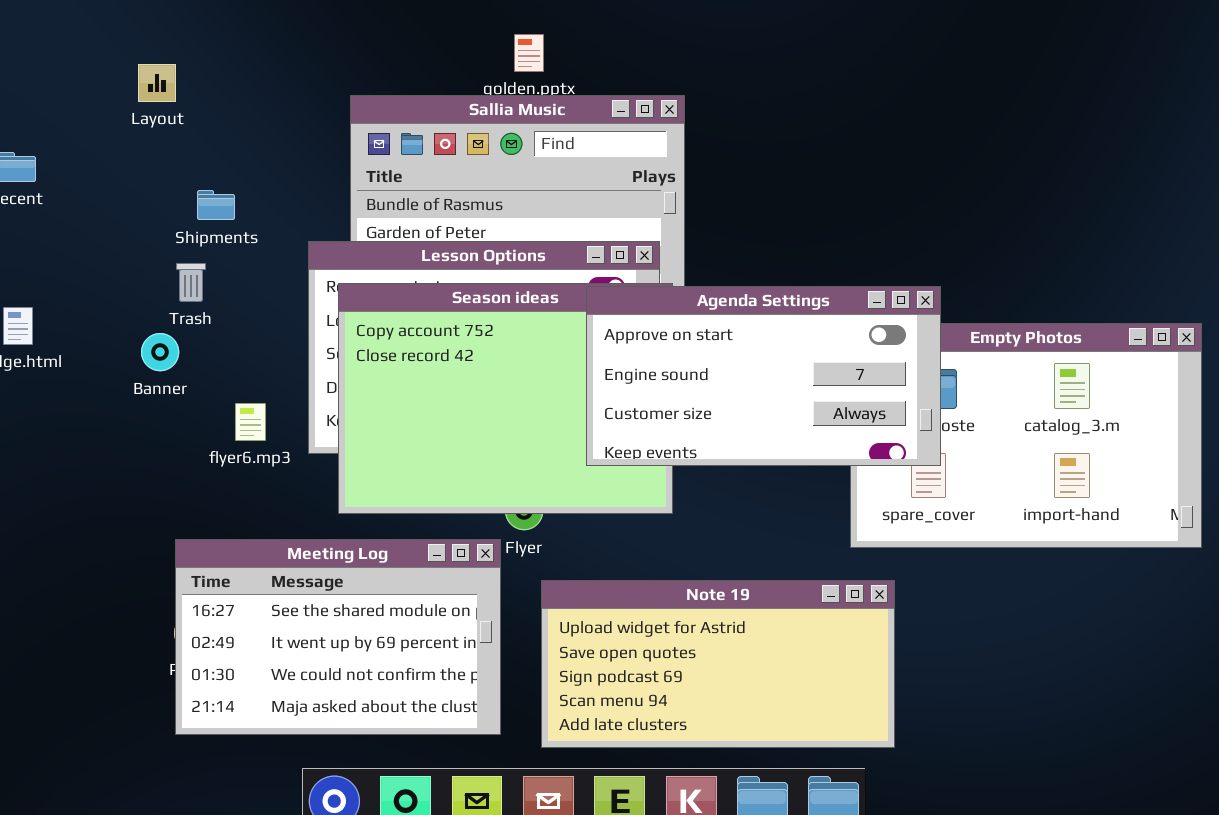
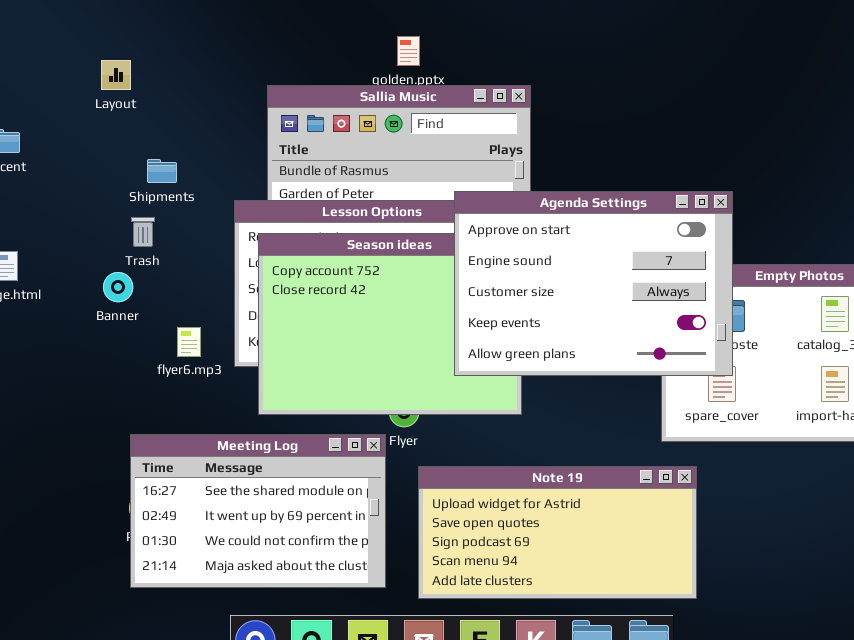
Agenda Settings: [586,286,941,466] -> [454,191,733,376], resized

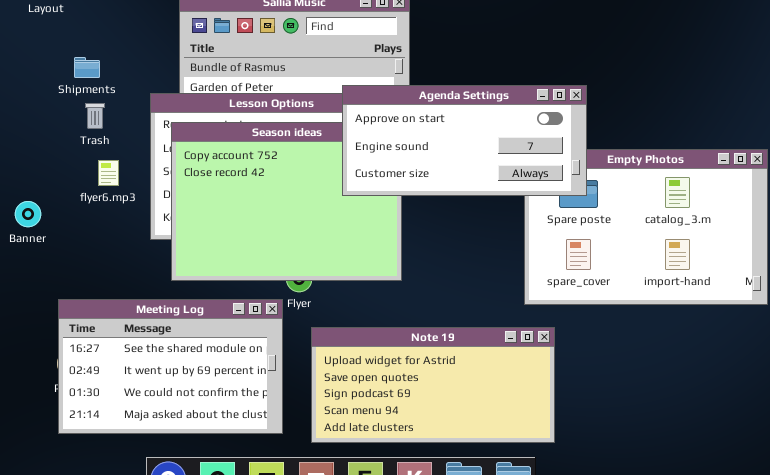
Agenda Settings: [454,191,733,376] -> [342,85,587,196], resized
Trash: [131,217,155,247] -> [85,103,105,129], moved
Banner: [103,272,133,302] -> [15,201,41,227], moved
flyer6.mp3: [177,327,201,357] -> [98,160,119,186], moved

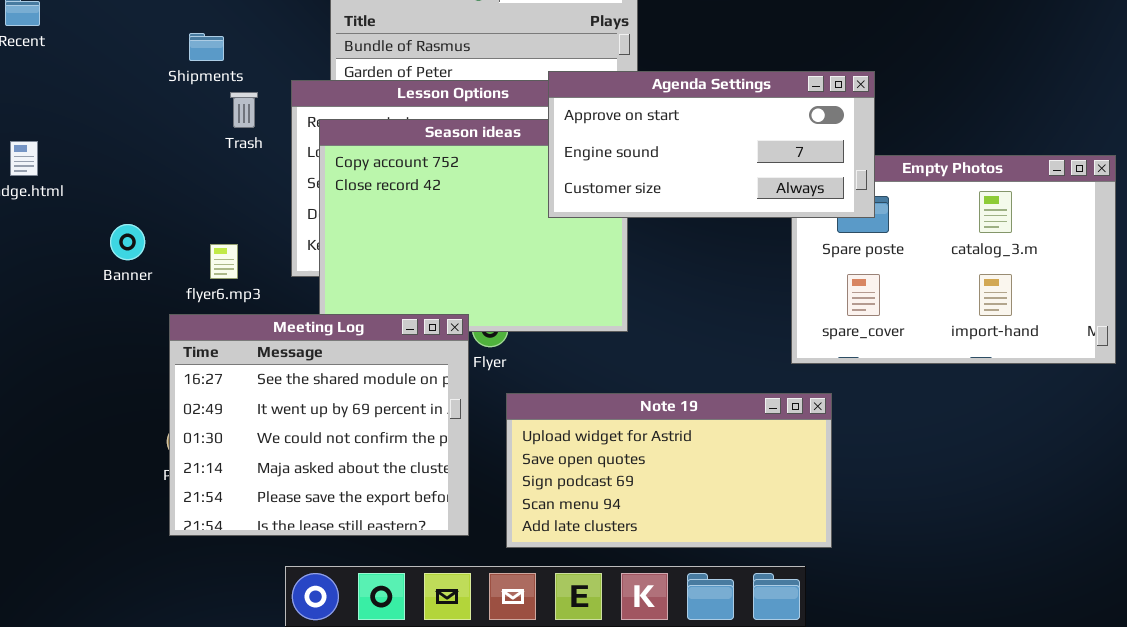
Trash: [85,103,105,129] -> [230,92,258,128], moved
flyer6.mp3: [98,160,119,186] -> [210,244,238,279], moved
Meeting Log: [58,299,283,434] -> [169,314,469,536], resized

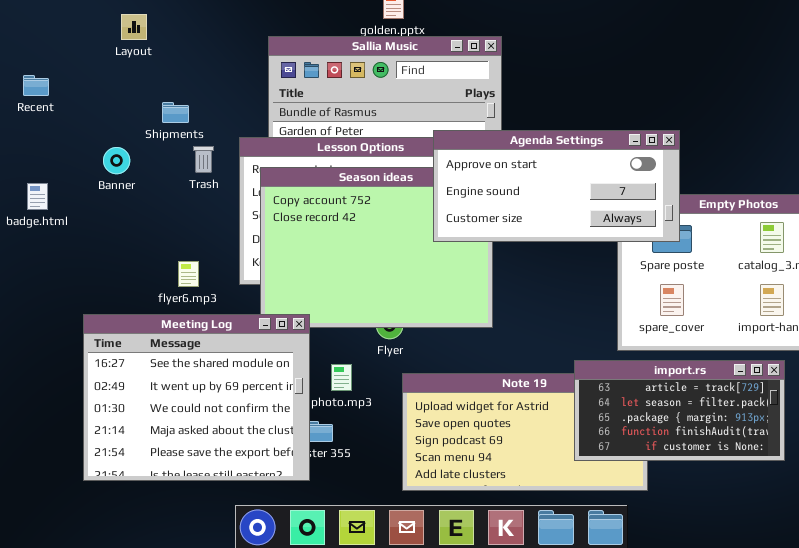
Banner: [110,224,145,260] -> [103,147,130,174], moved
Meeting Log: [169,314,469,536] -> [83,314,310,481], moved
import.rs: none -> [574,360,785,461], opened

